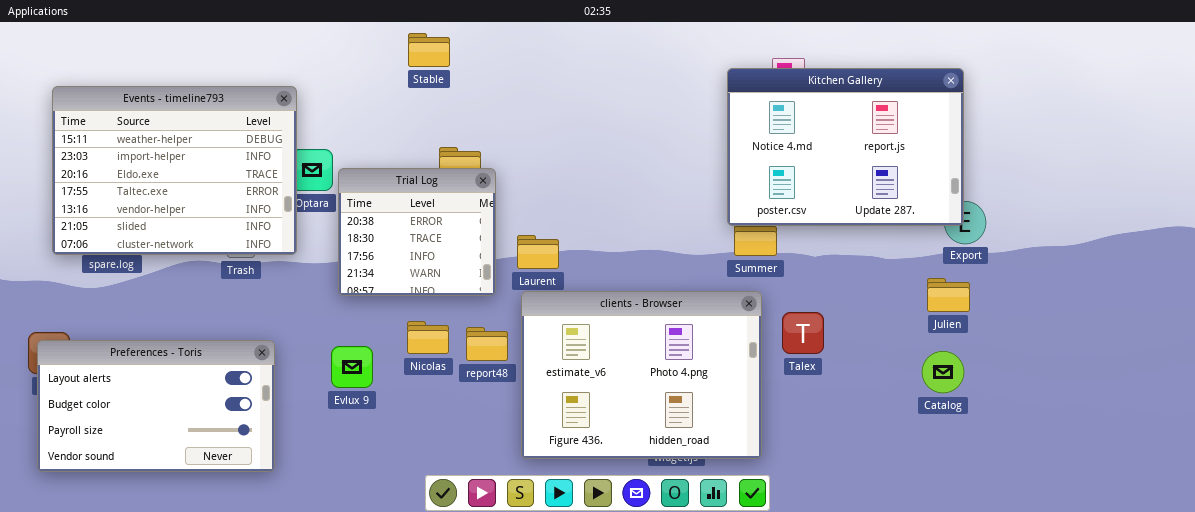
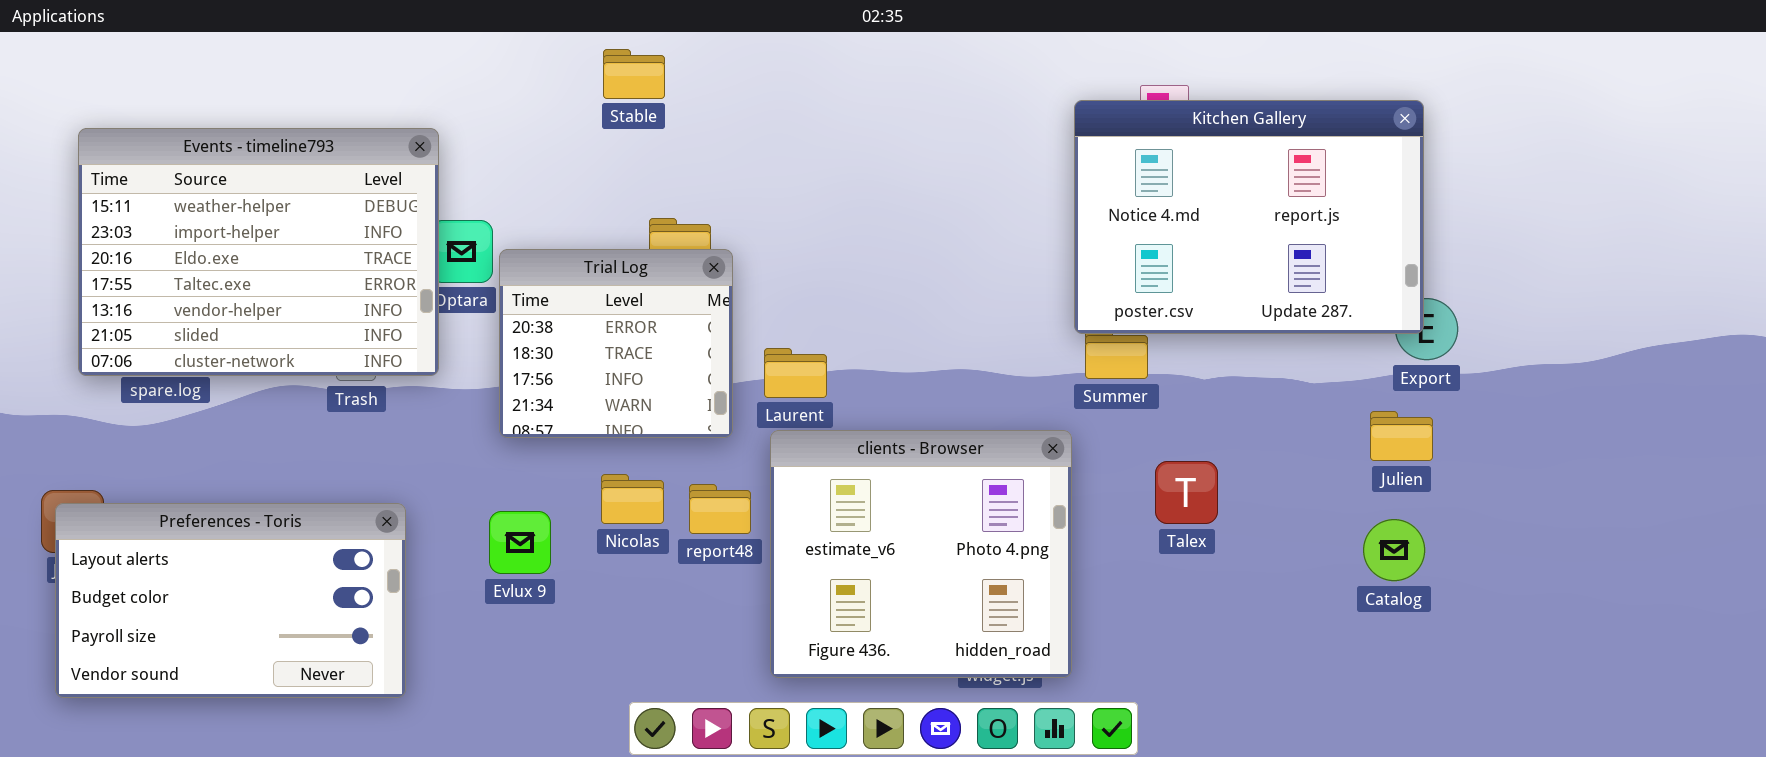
clients - Browser: [521,291,762,459] -> [770,430,1072,678], resized

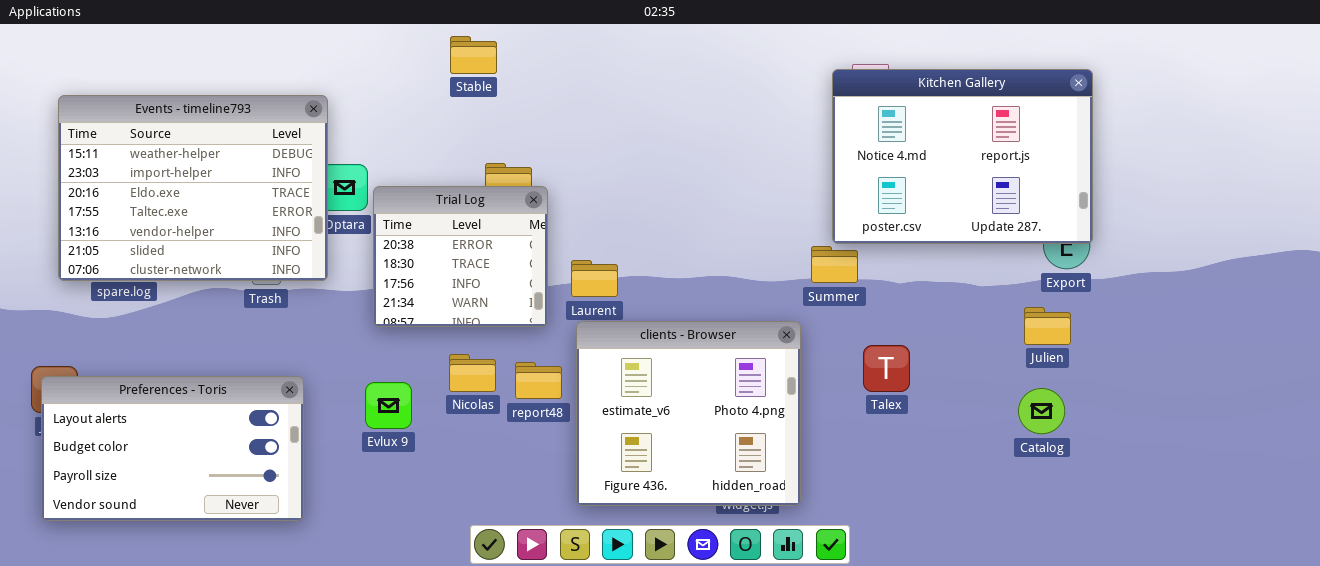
Kitchen Gallery: [1074,100,1424,334] -> [832,69,1093,244], moved

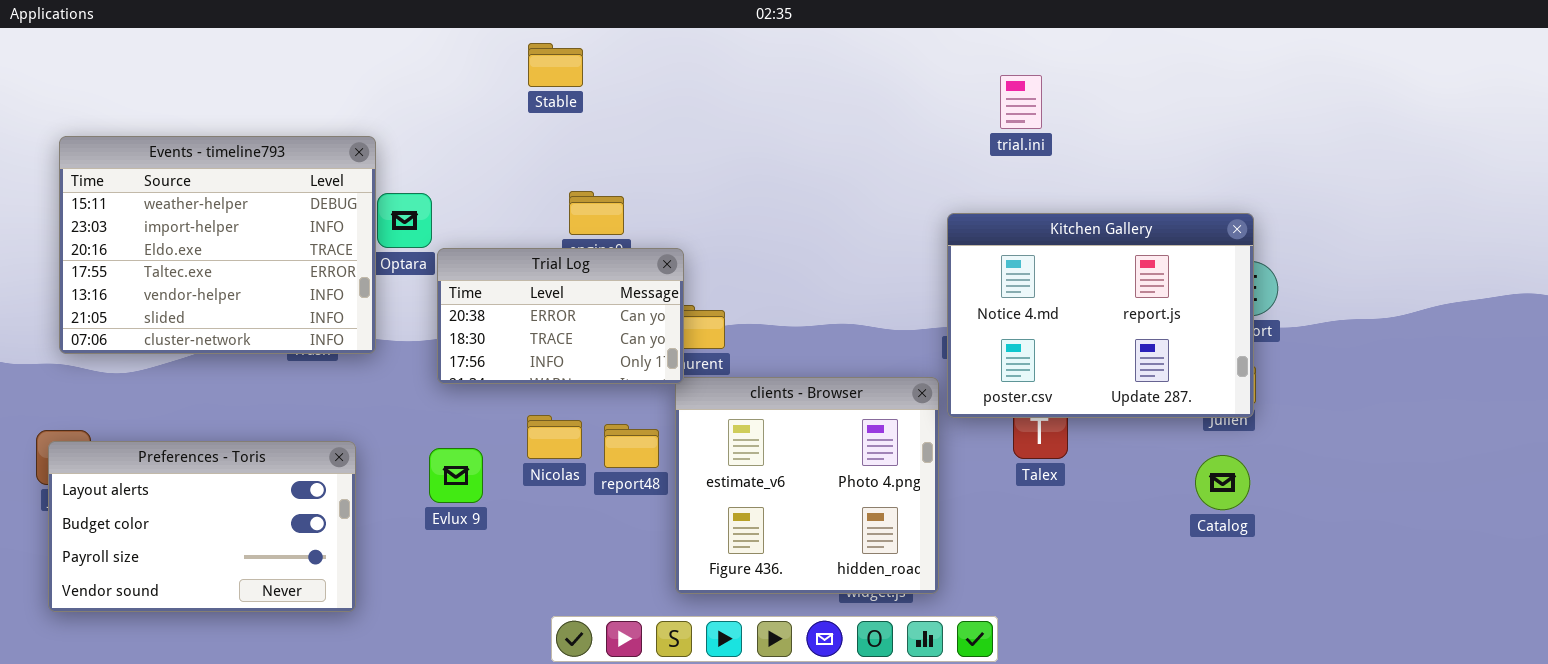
Kitchen Gallery: [832,69,1093,244] -> [947,213,1254,418], moved
Events - timeline793: [58,95,328,281] -> [59,136,376,354], moved
Trial Log: [373,186,548,327] -> [437,248,684,384], resized

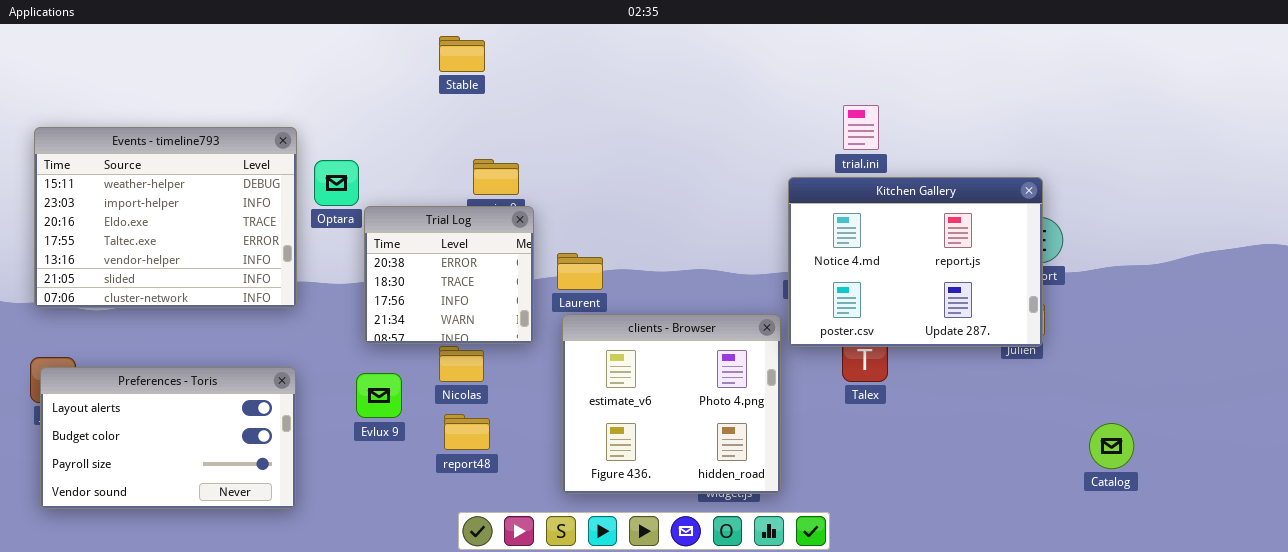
trial.ini: [1000,75,1042,129] -> [843,105,879,150], moved
Events - timeline793: [59,136,376,354] -> [34,127,297,308], moved
Trial Log: [437,248,684,384] -> [364,206,534,344], resized
report48: [604,424,659,468] -> [444,414,490,450], moved
Catalog: [1195,455,1250,510] -> [1089,423,1134,469], moved

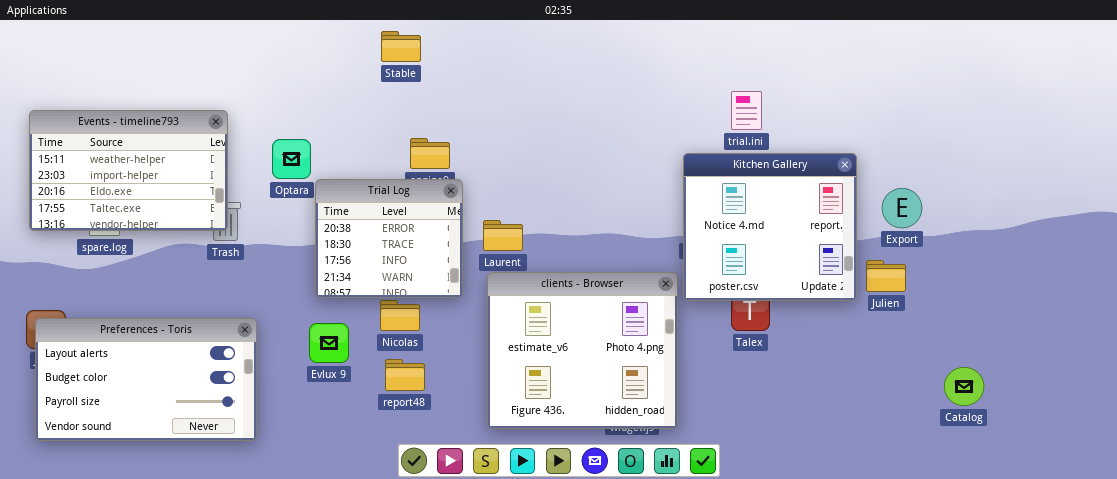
Events - timeline793: [34,127,297,308] -> [29,110,228,231], resized
Kitchen Gallery: [788,177,1043,347] -> [683,153,857,301], resized

